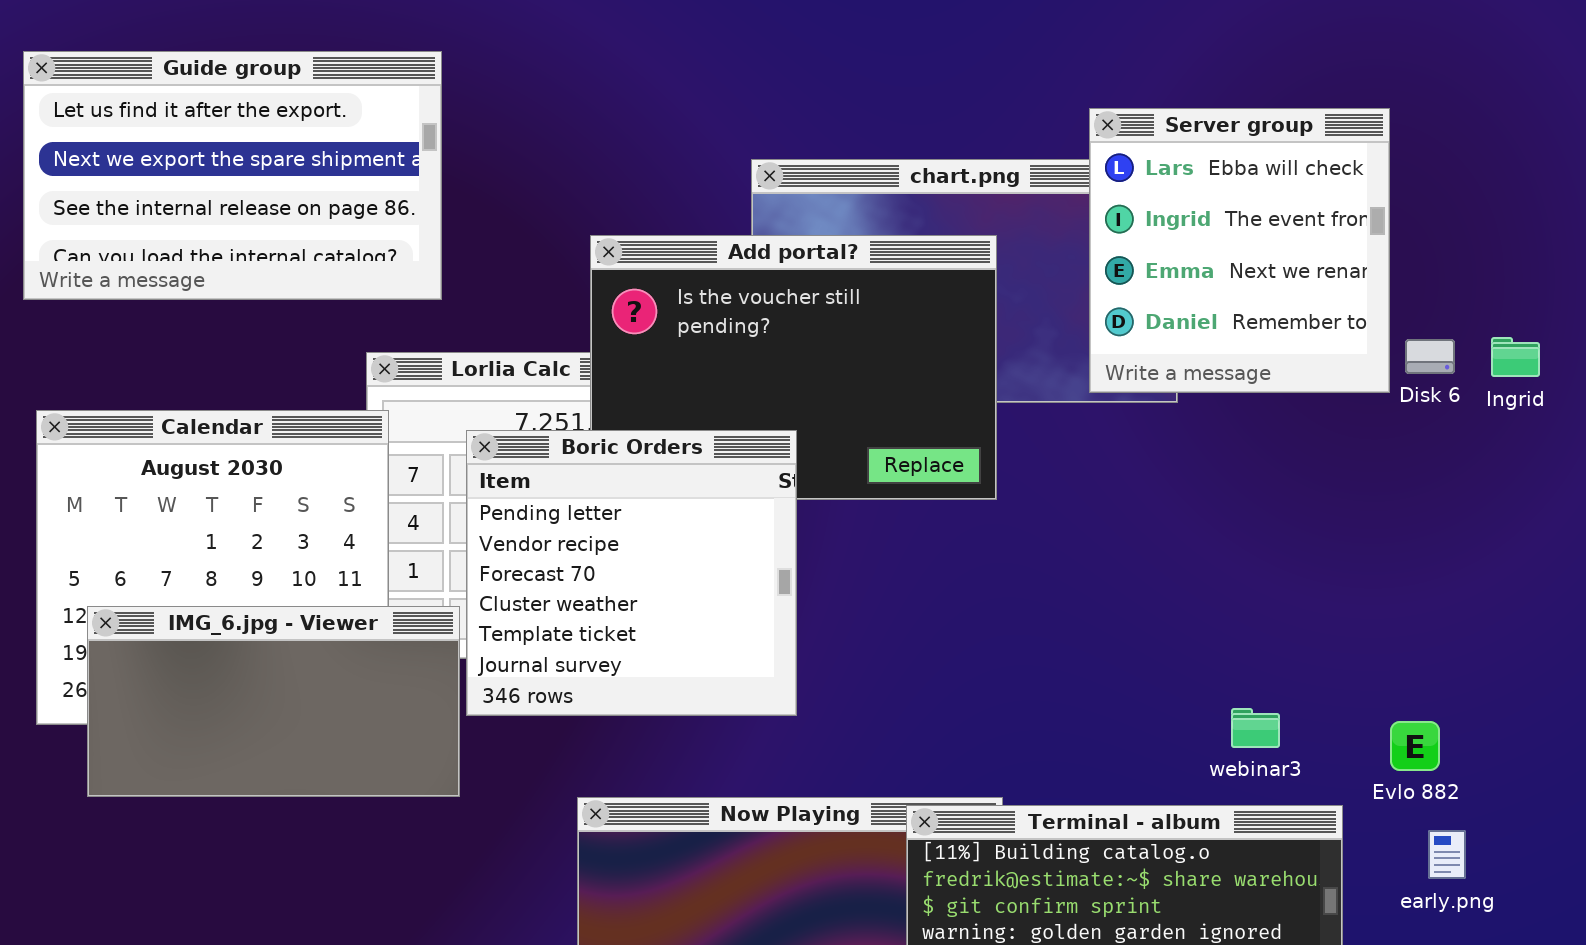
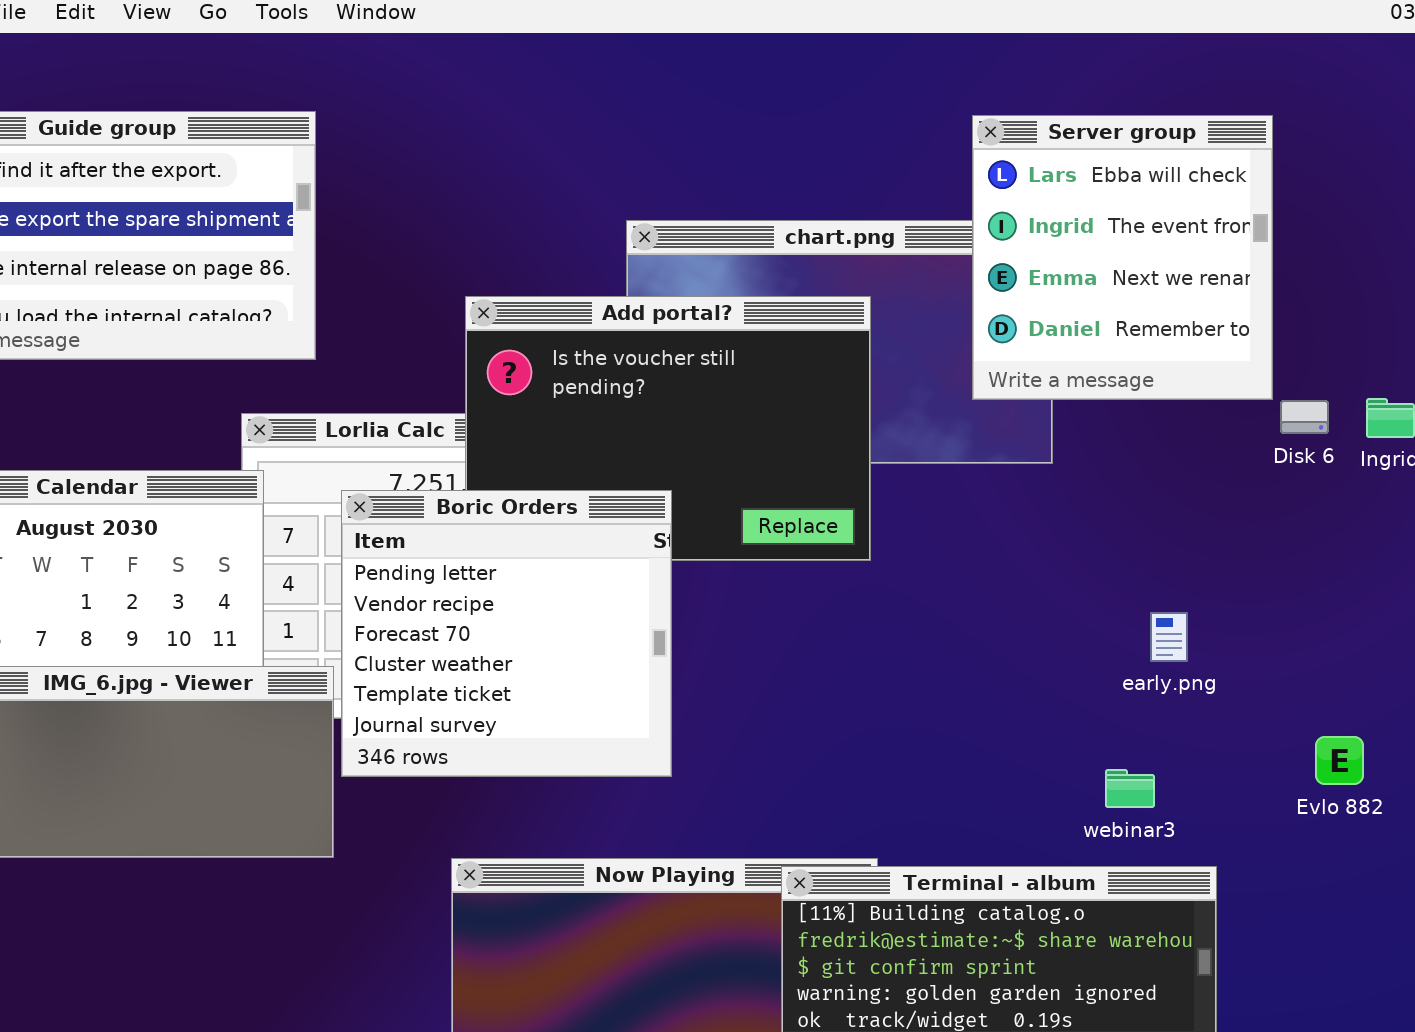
Server group: [1089,108,1390,393] -> [972,115,1273,400], moved
Evlo 882: [1390,721,1440,771] -> [1315,736,1364,785], moved
early.png: [1428,830,1466,879] -> [1150,612,1188,662], moved

